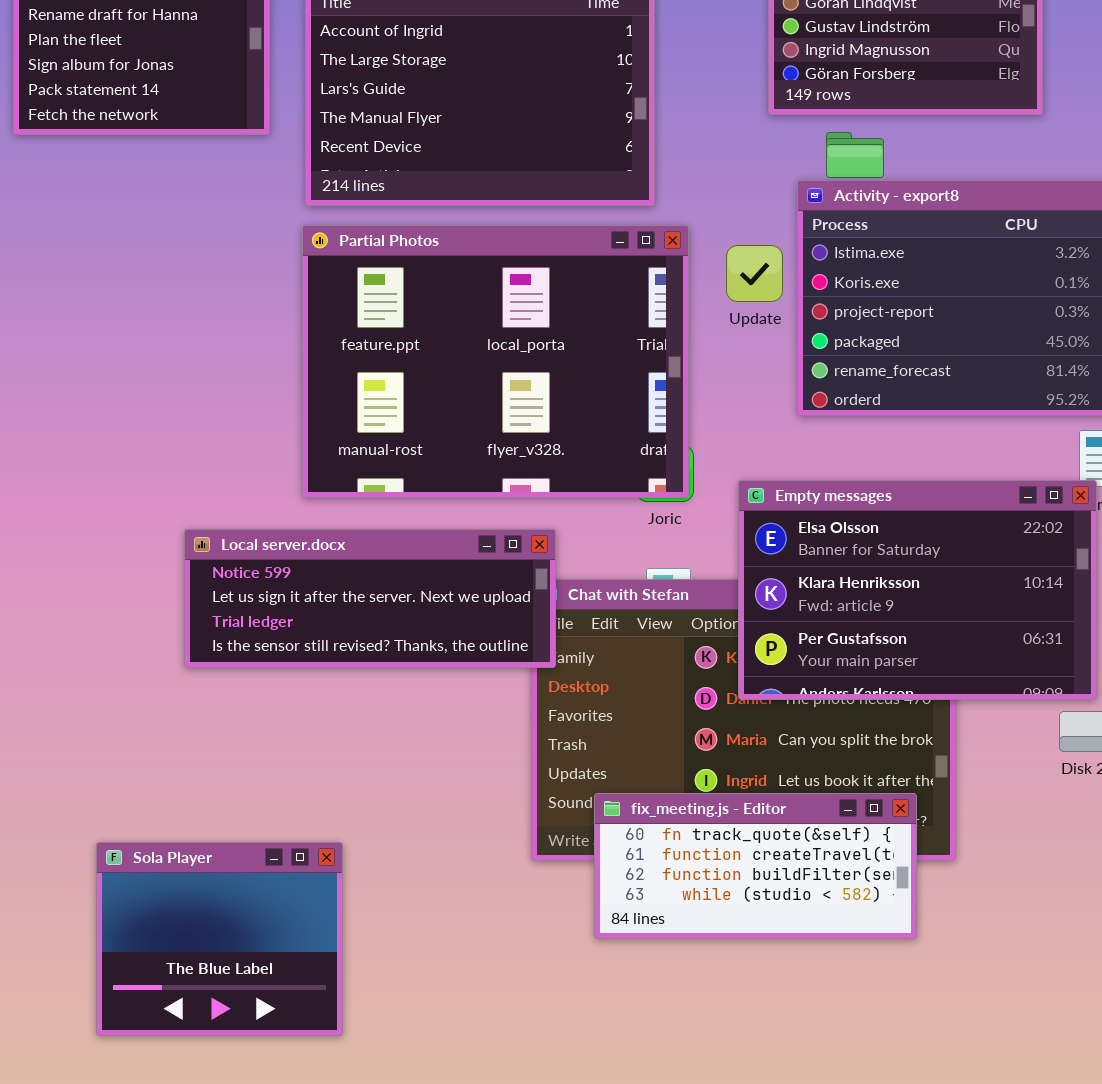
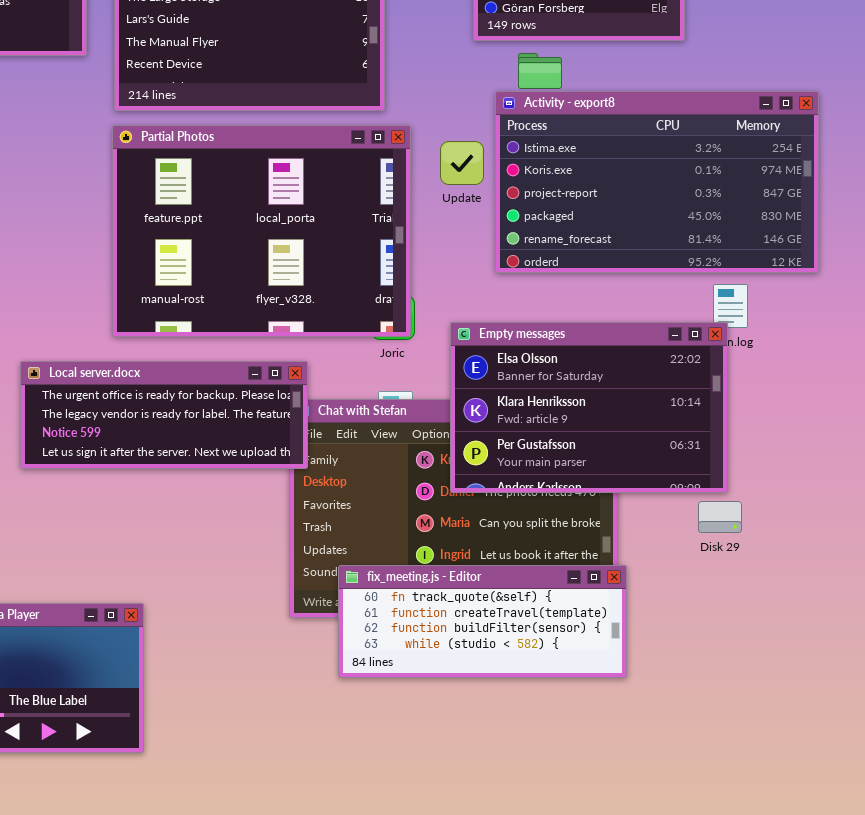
Local server.docx: [184,529,556,668] -> [20,361,308,469], scrolled up 2 rows
fix_meeting.js - Editor: [594,793,917,939] -> [338,565,627,678], resized

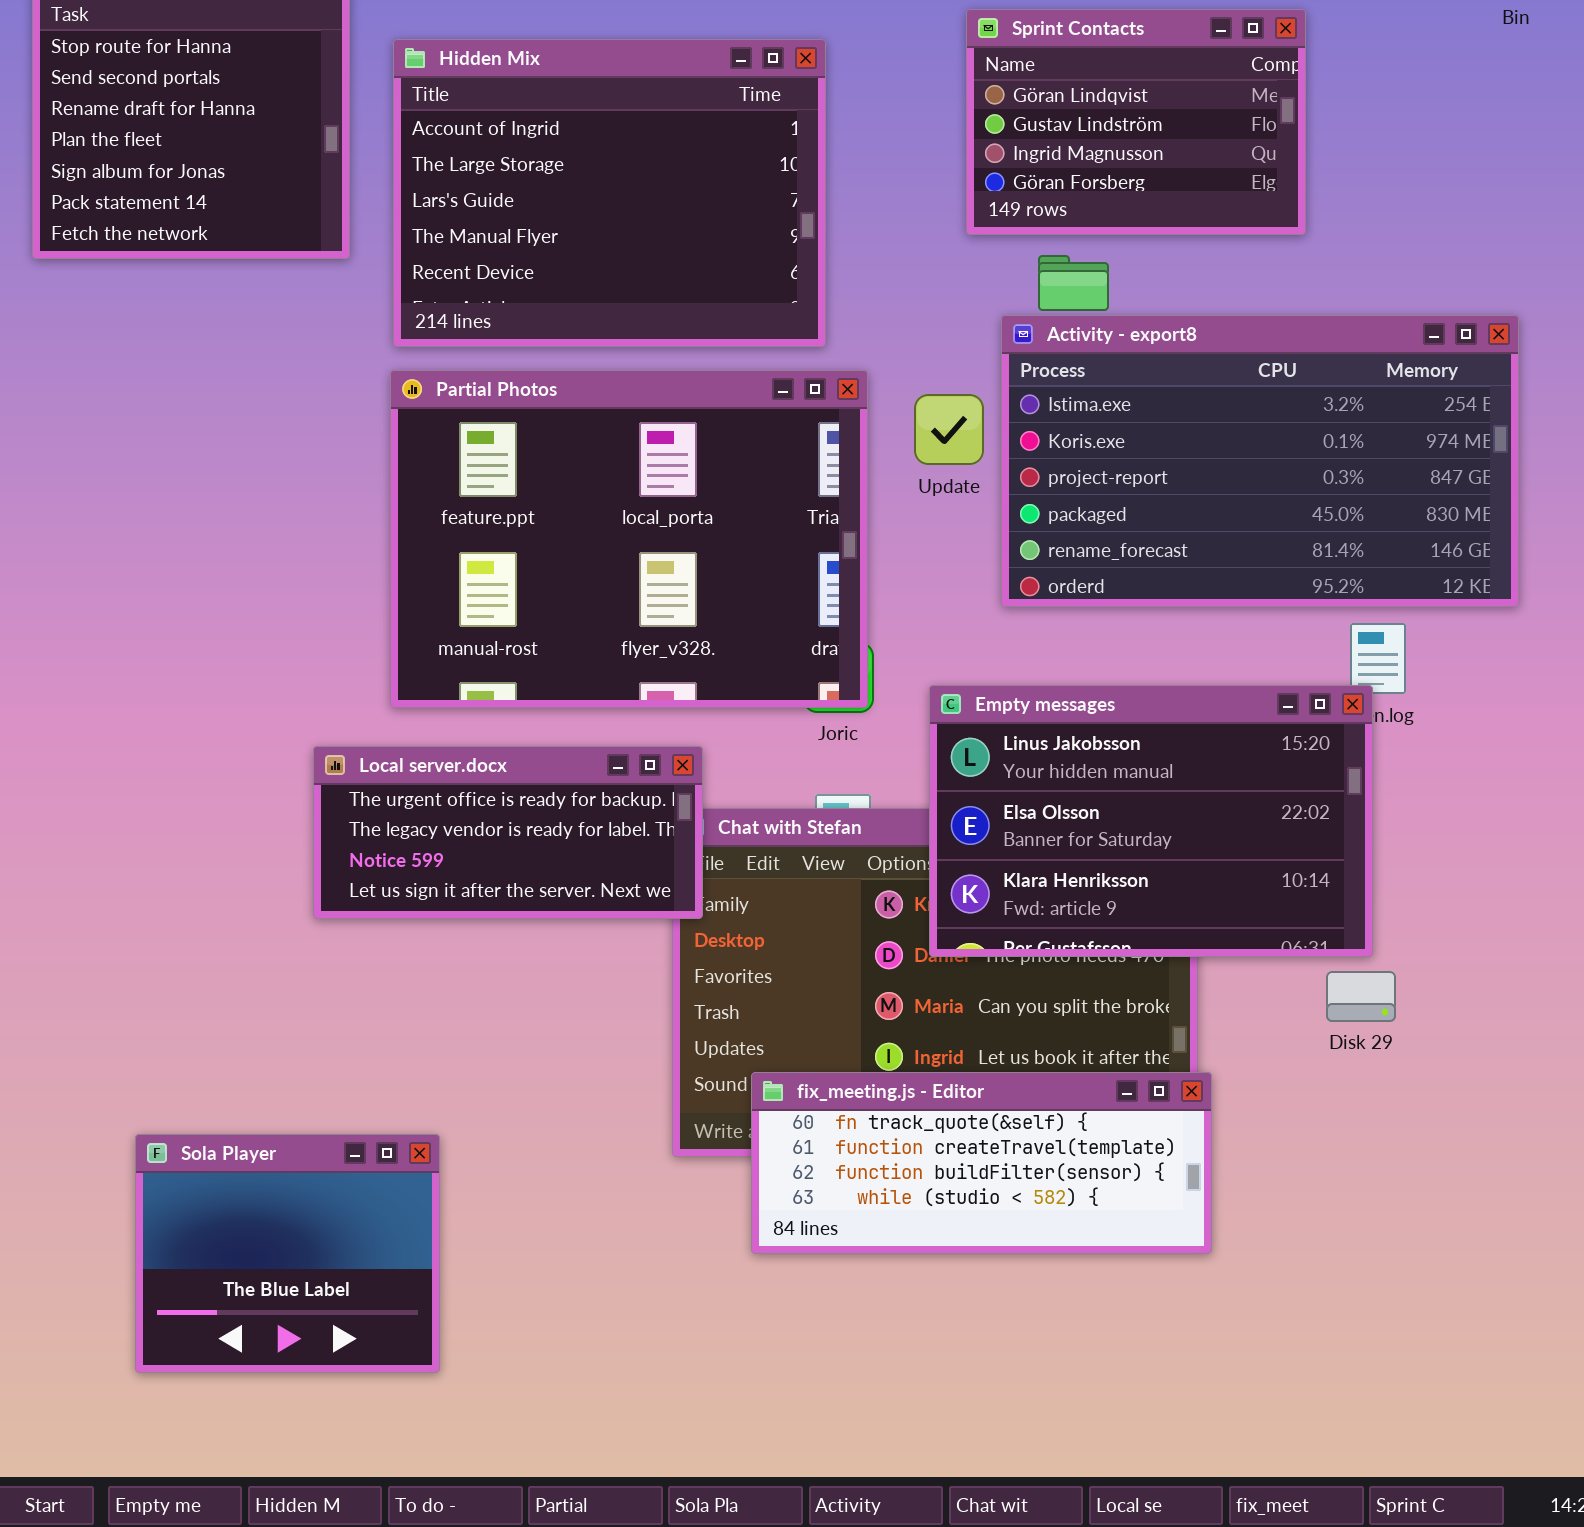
Empty messages: [450,322,728,493] -> [929,685,1373,957], scrolled up 1 row
Local server.docx: [20,361,308,469] -> [313,746,703,919], resized

